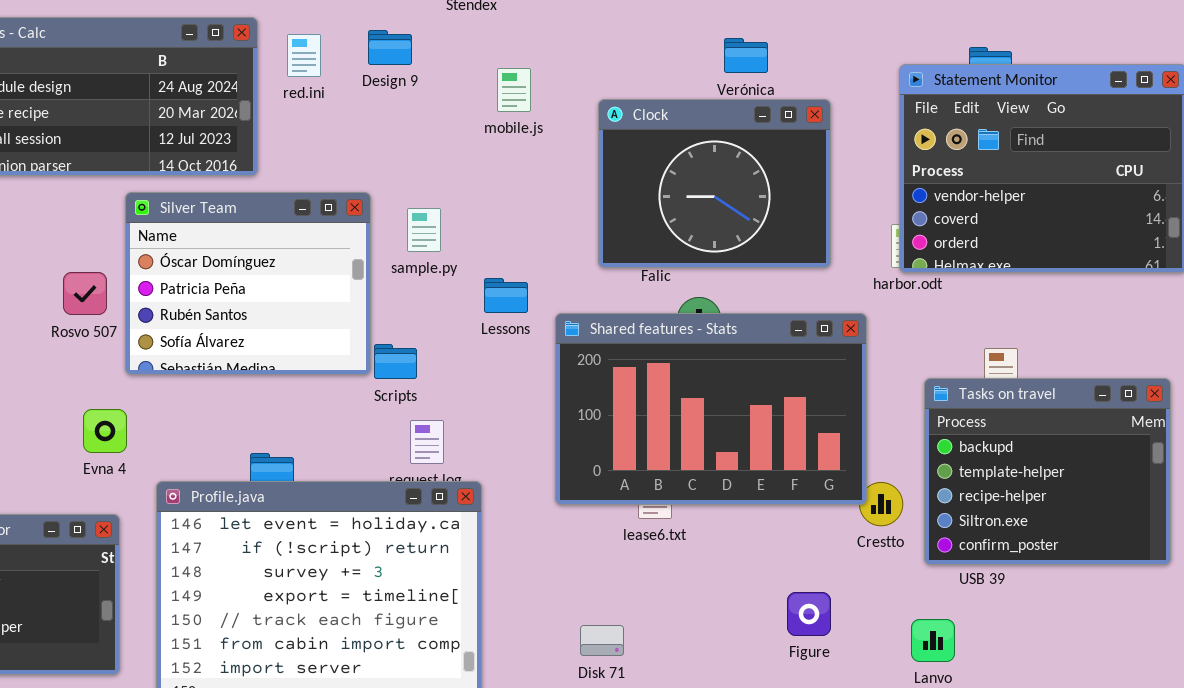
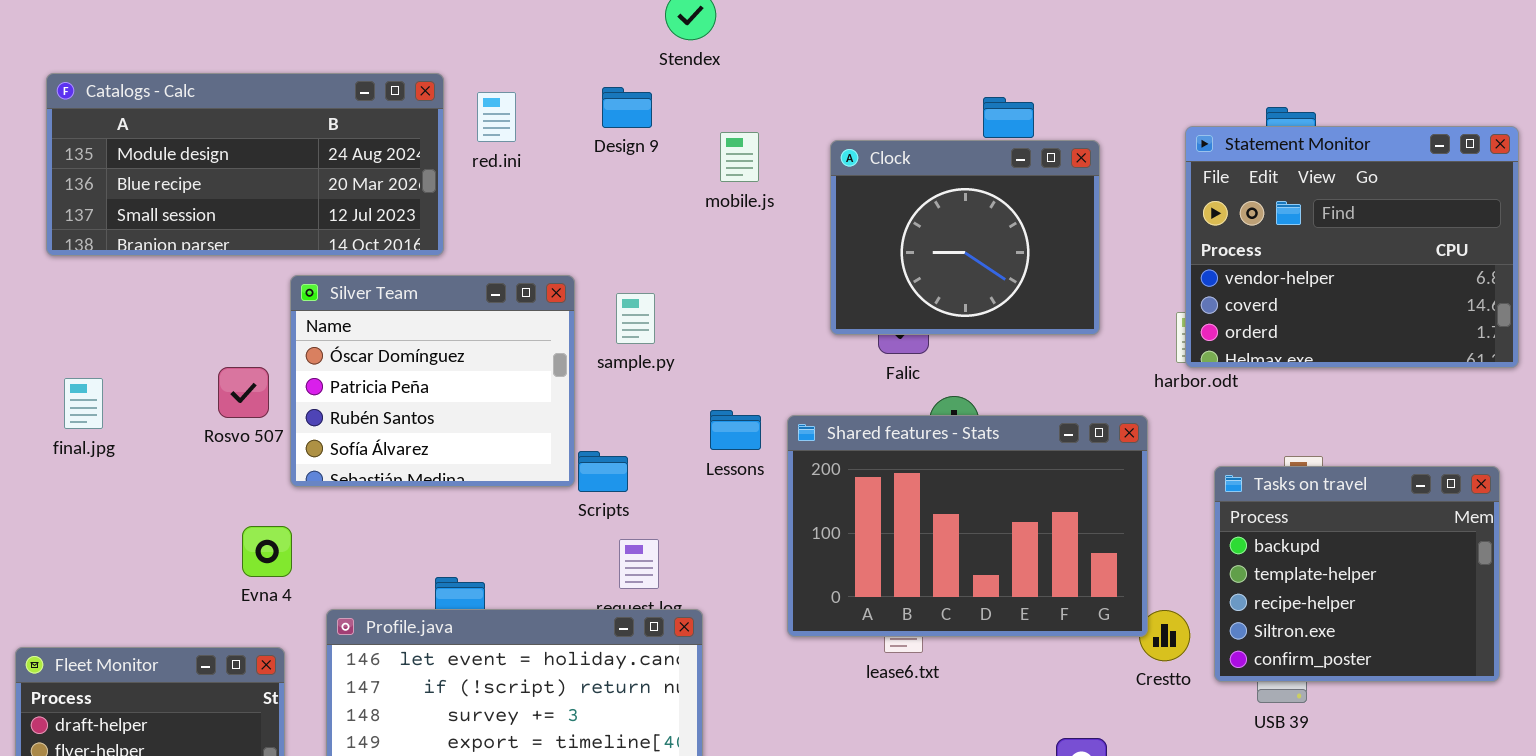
Design 9: [368,30,412,65] -> [602,87,652,128], moved
Clock: [598,99,831,268] -> [830,140,1100,335], moved
Lessons: [484,278,528,313] -> [710,410,761,450], moved
Tasks on travel: [924,378,1171,565] -> [1214,466,1500,682], moved

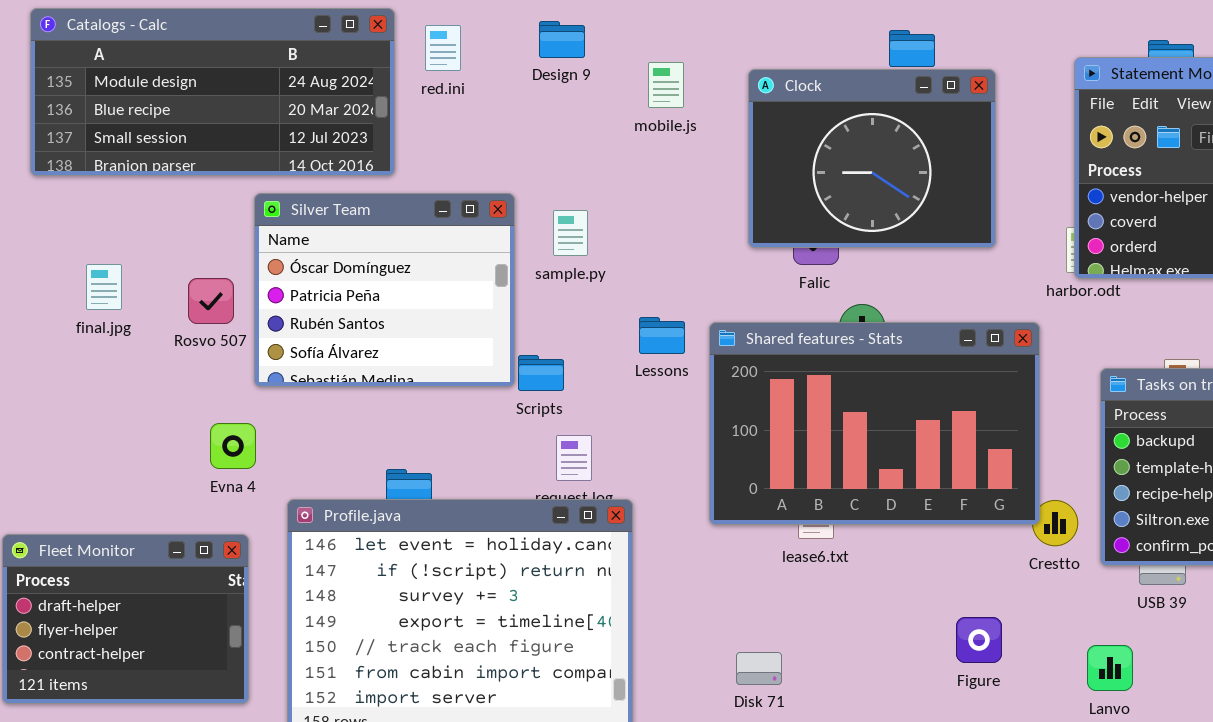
final.jpg: [64,378,103,429] -> [86,264,122,310], moved

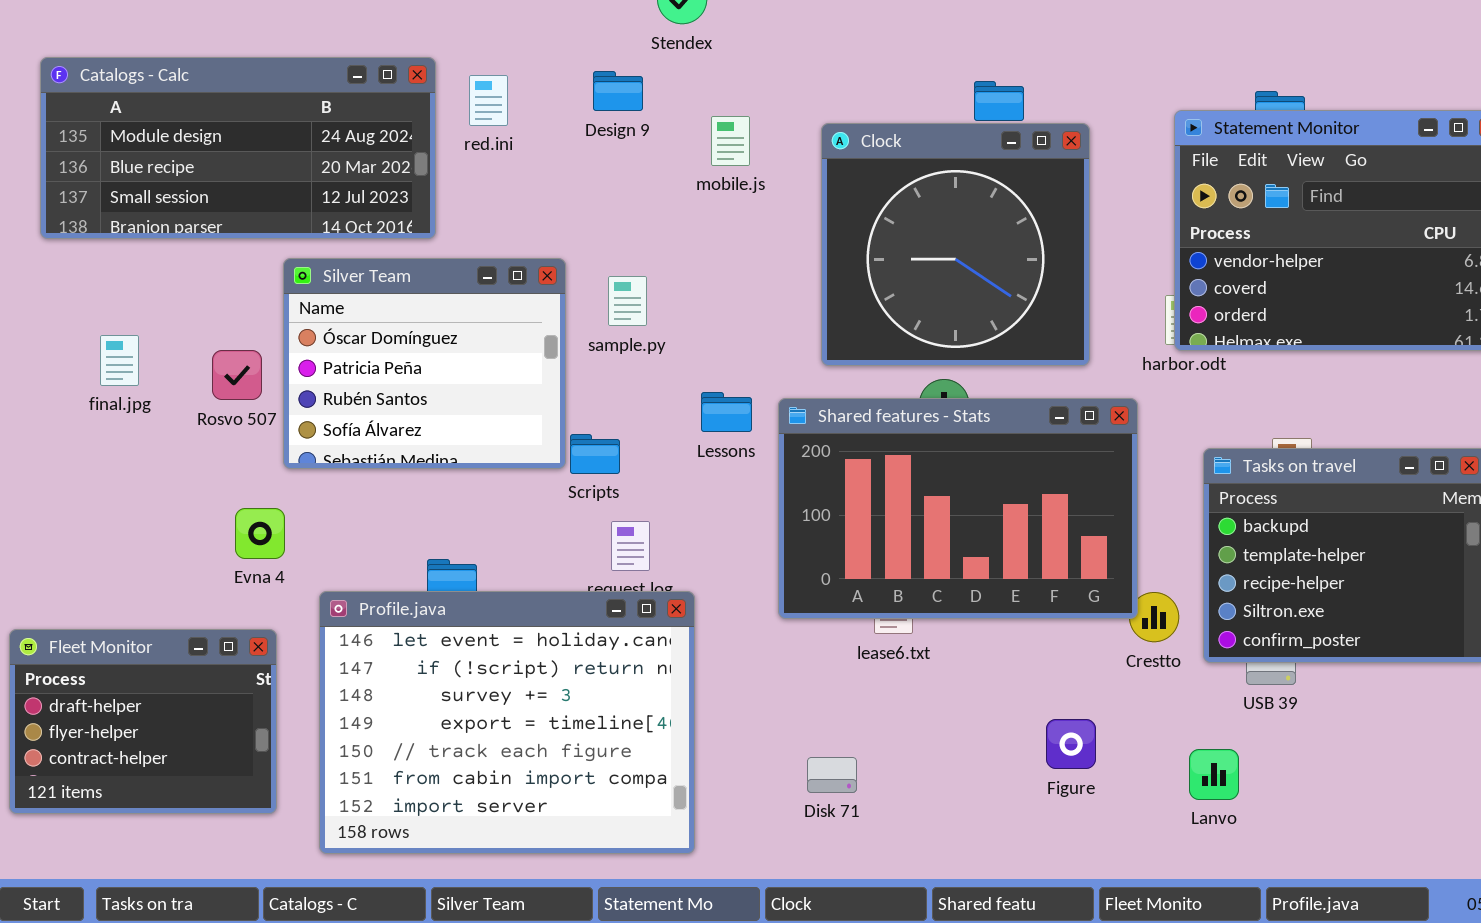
Clock: [748,69,996,248] -> [821,123,1090,366], resized

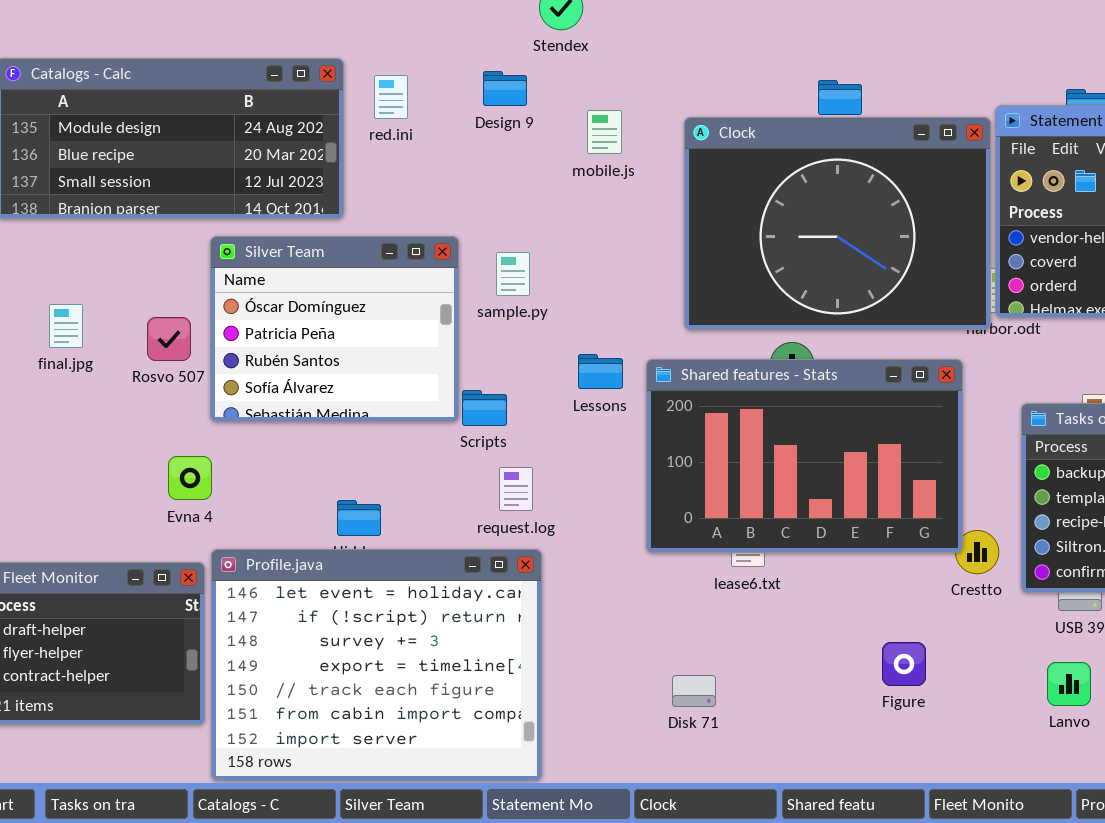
Clock: [821,123,1090,366] -> [684,117,991,330], resized
Profile.java: [319,591,695,854] -> [211,549,542,781], moved
Lanvo: [1189,749,1239,800] -> [1047,662,1091,706], moved

